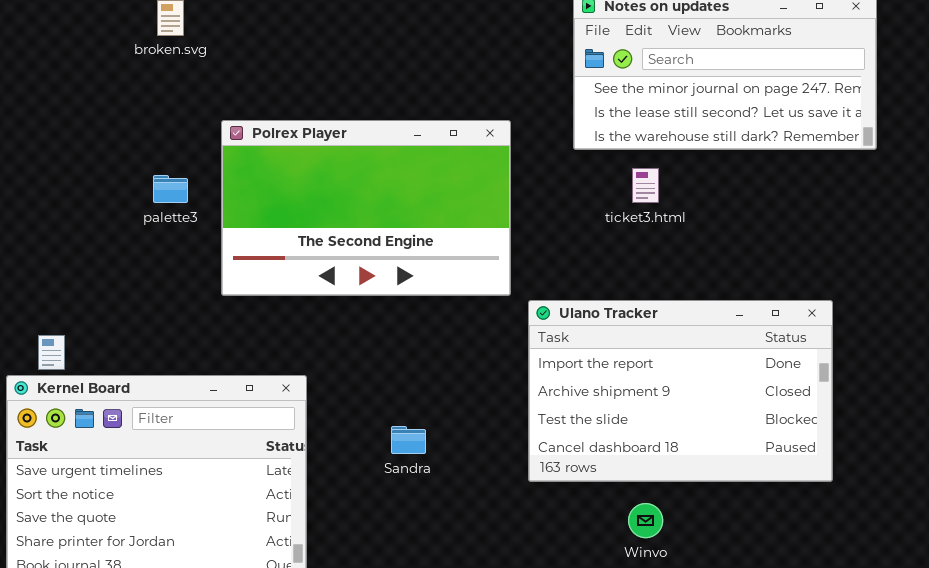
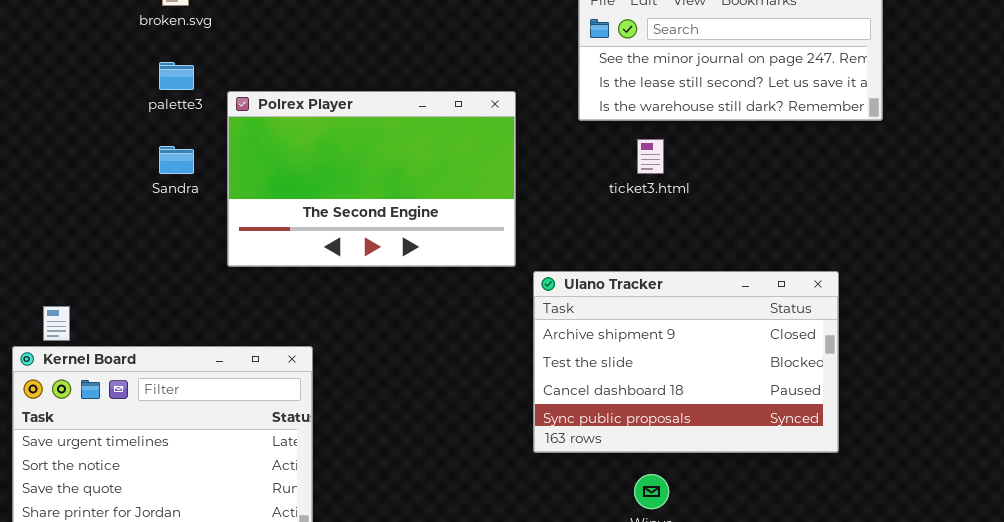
palette3: [153,175,188,203] -> [159,62,194,90], moved
Ulano Tracker: [528,300,833,482] -> [533,271,839,453], scrolled down 1 row
Sandra: [391,426,426,454] -> [159,146,194,174], moved

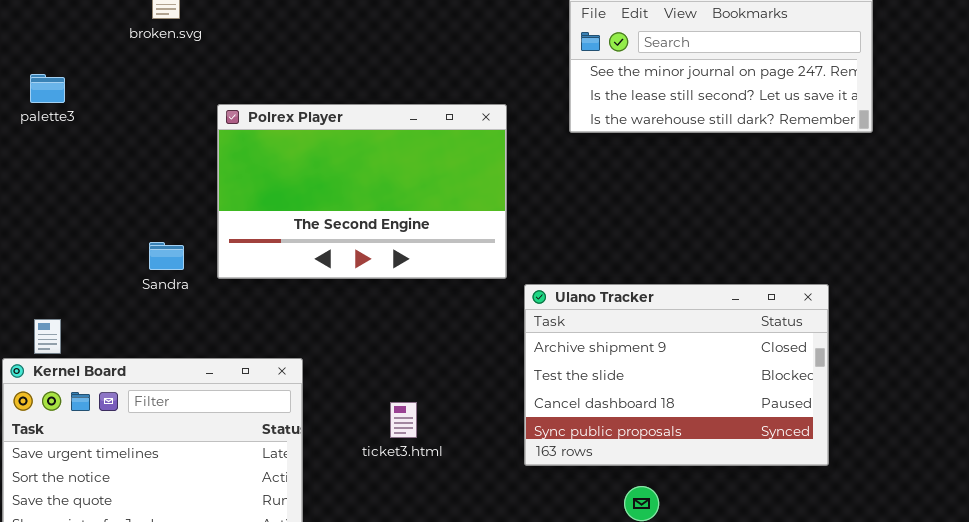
palette3: [159,62,194,90] -> [30,74,65,103], moved
ticket3.html: [637,139,664,174] -> [390,402,417,438], moved
Sandra: [159,146,194,174] -> [149,242,184,270], moved

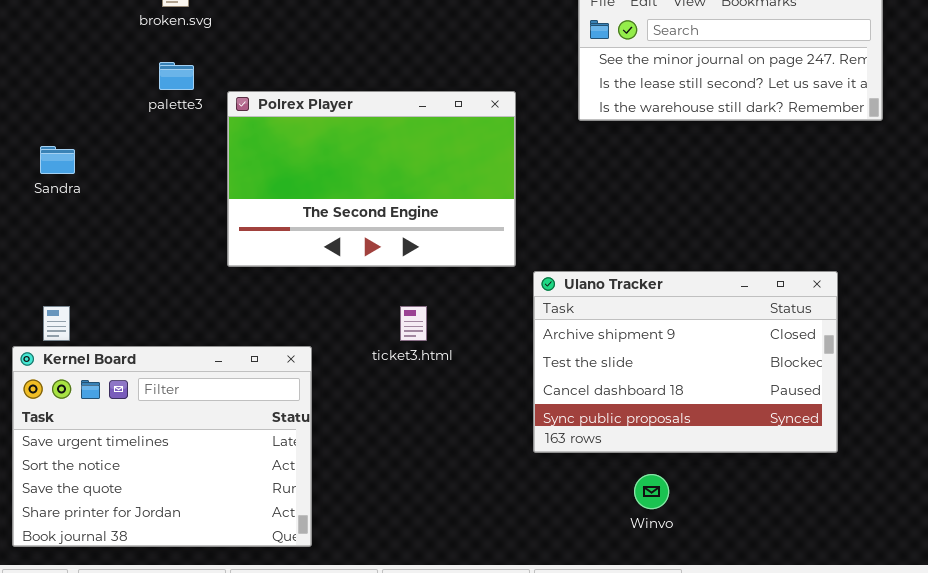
palette3: [30,74,65,103] -> [159,62,194,90], moved
Sandra: [149,242,184,270] -> [40,146,75,174], moved
ticket3.html: [390,402,417,438] -> [400,306,427,341], moved

